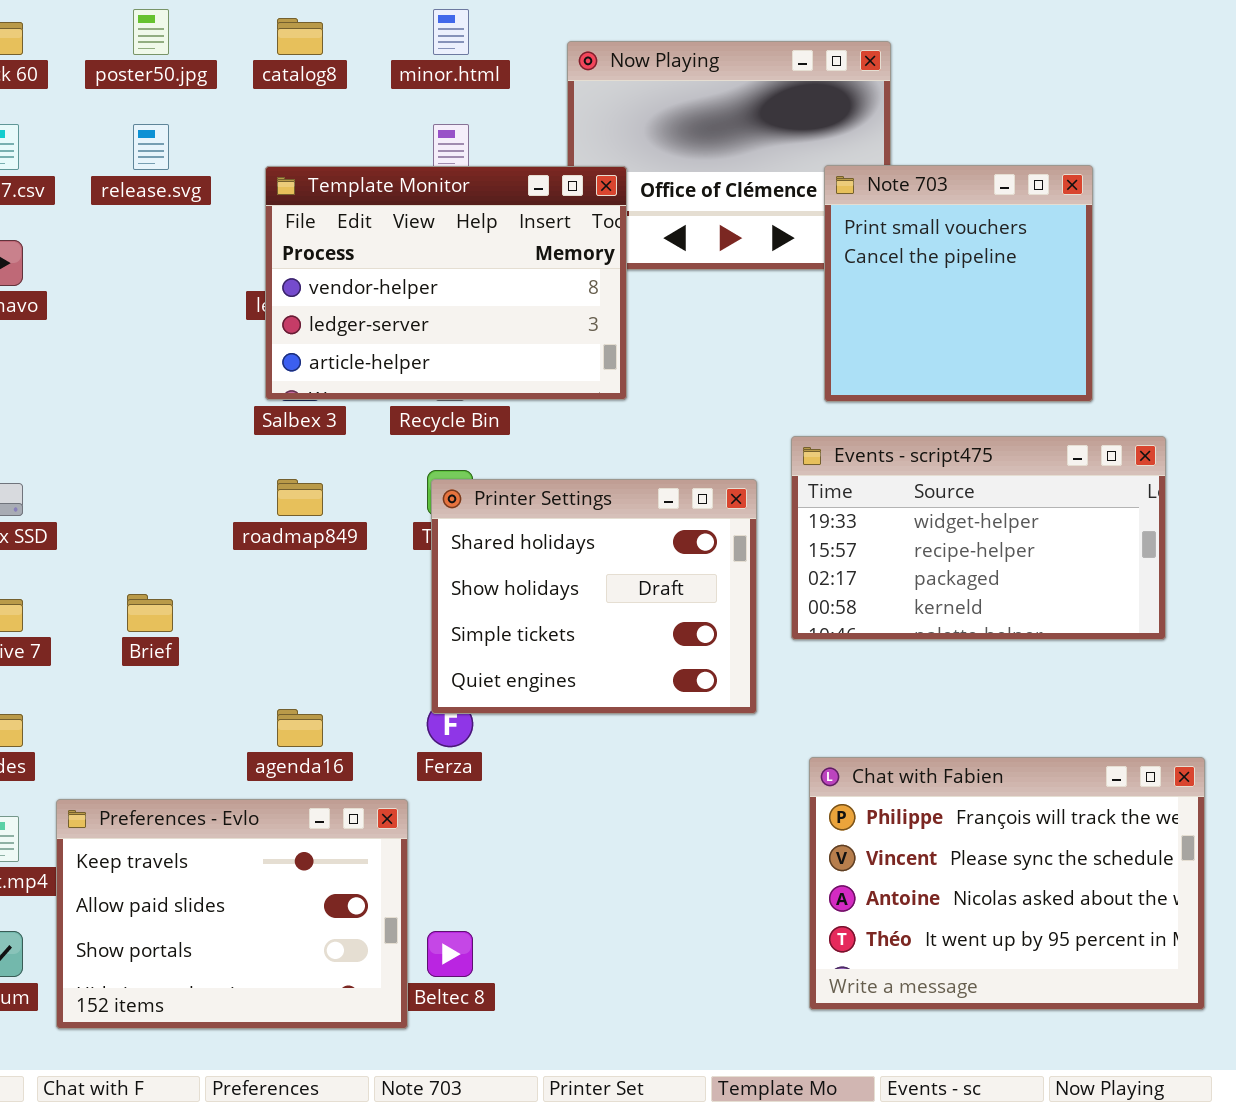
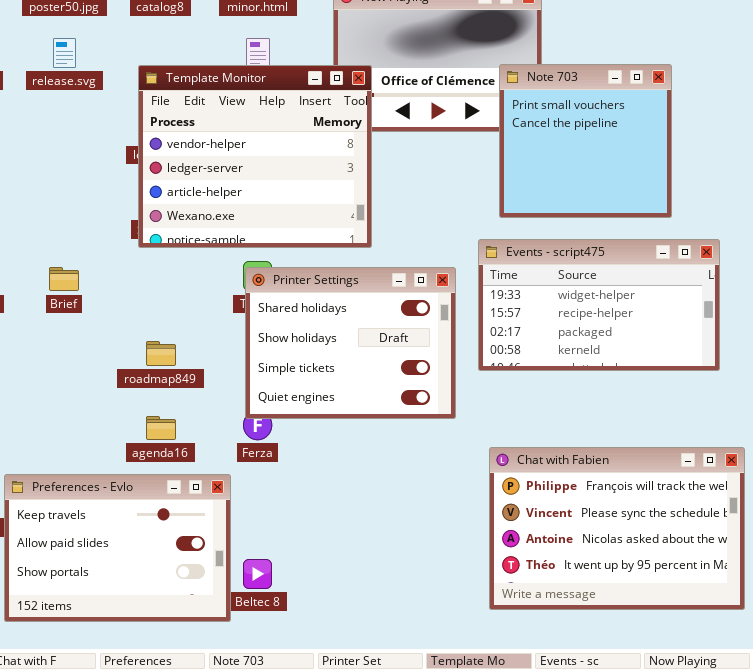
Template Monitor: [265,166,627,400] -> [138,65,372,248], resized
roadmap849: [277,479,323,516] -> [146,341,176,366], moved
Brief: [127,594,173,632] -> [49,267,79,291], moved

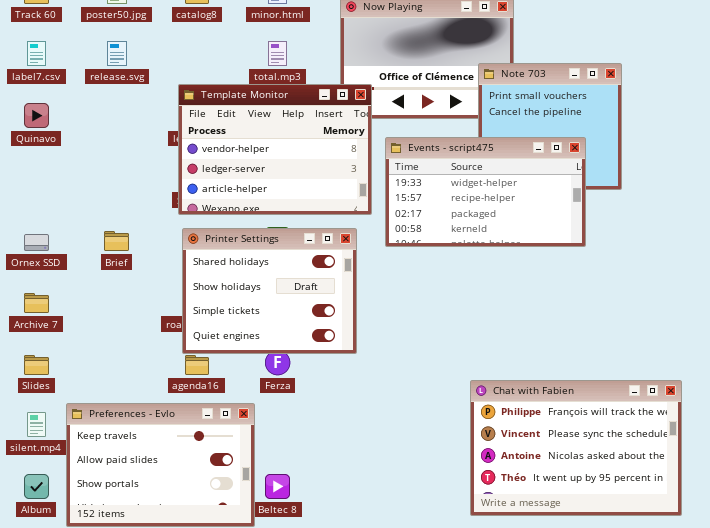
Template Monitor: [138,65,372,248] -> [178,84,372,215], resized
Events - script475: [478,239,720,371] -> [385,137,586,247], moved
Printer Settings: [245,267,456,419] -> [182,228,357,354], moved

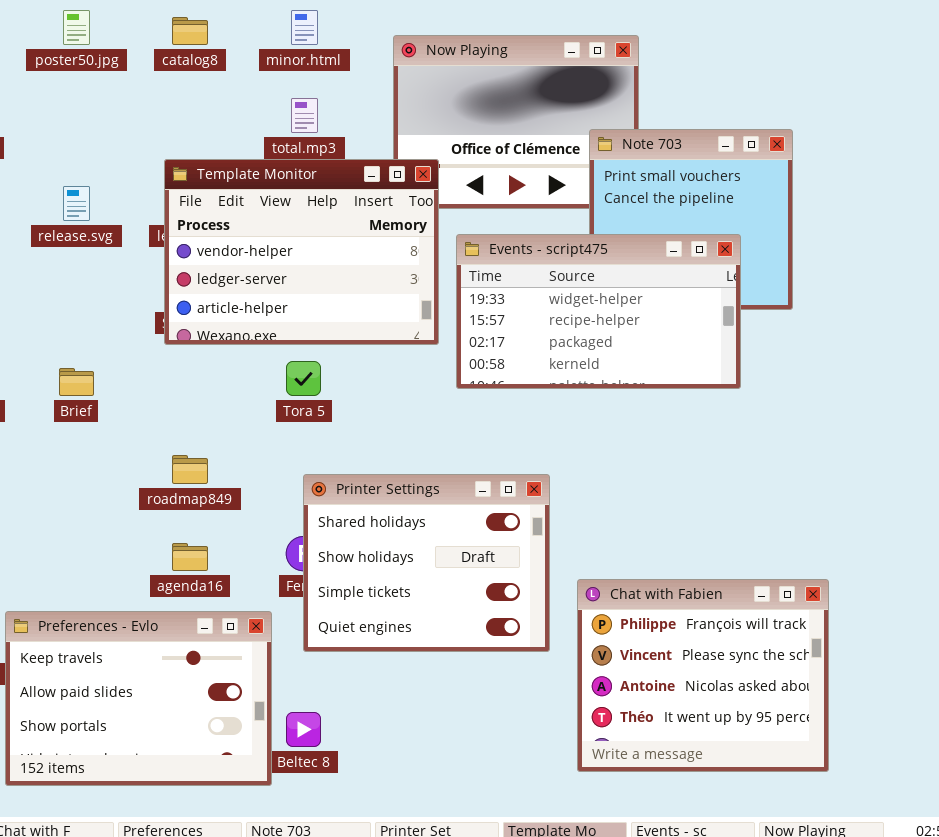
release.svg: [107,41,127,66] -> [63,186,90,221], moved
Printer Settings: [182,228,357,354] -> [303,474,550,652], moved
Chat with Fabien: [470,380,682,516] -> [577,579,829,772], resized

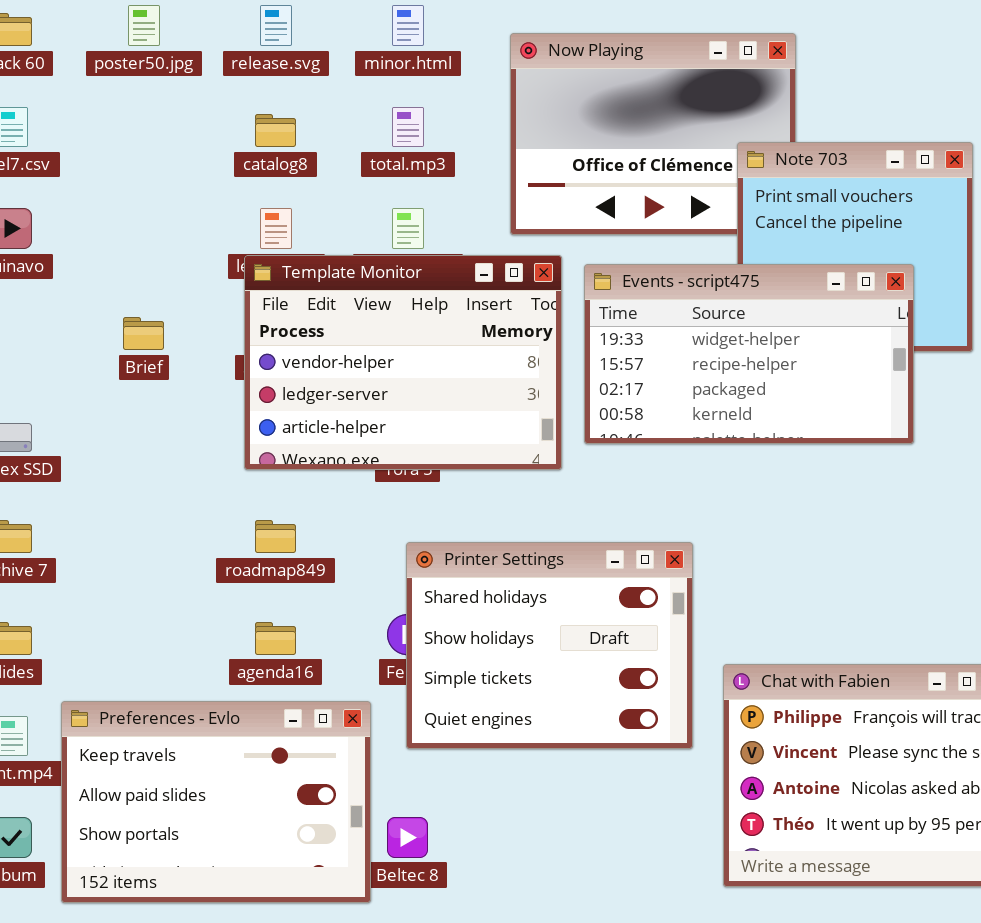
catalog8: [172,17,208,45] -> [255,114,296,147], moved
Template Monitor: [164,159,439,345] -> [244,255,562,470], moved
release.svg: [63,186,90,221] -> [260,5,292,46], moved
Brief: [59,368,94,396] -> [123,317,164,350], moved

